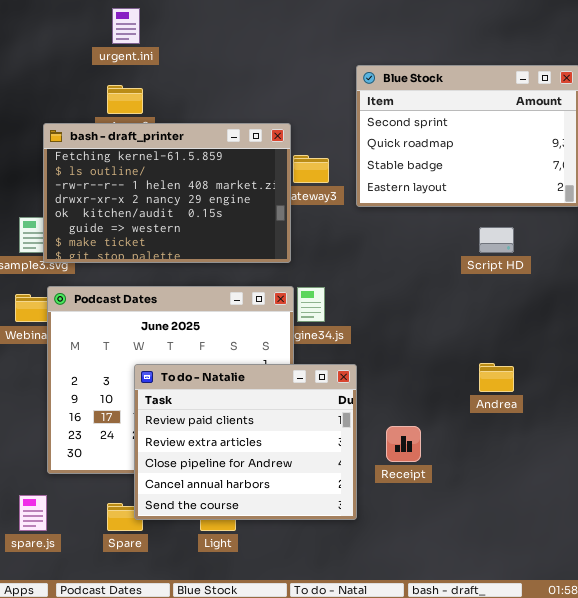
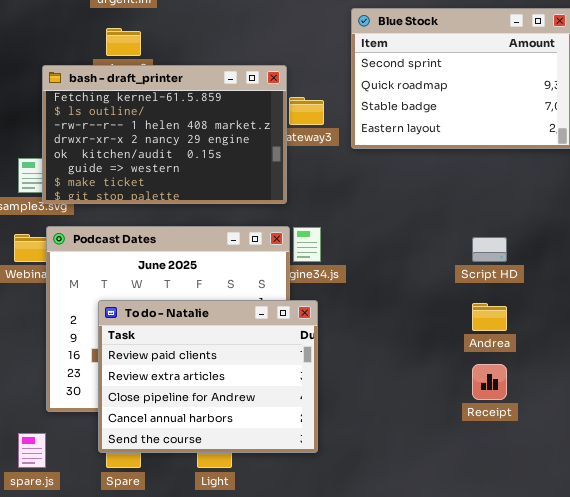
Script HD: [479,227,514,253] -> [472,237,507,262], moved
To do - Natalie: [134,364,357,520] -> [98,300,318,453], moved
Receipt: [386,426,421,462] -> [472,364,507,400], moved

